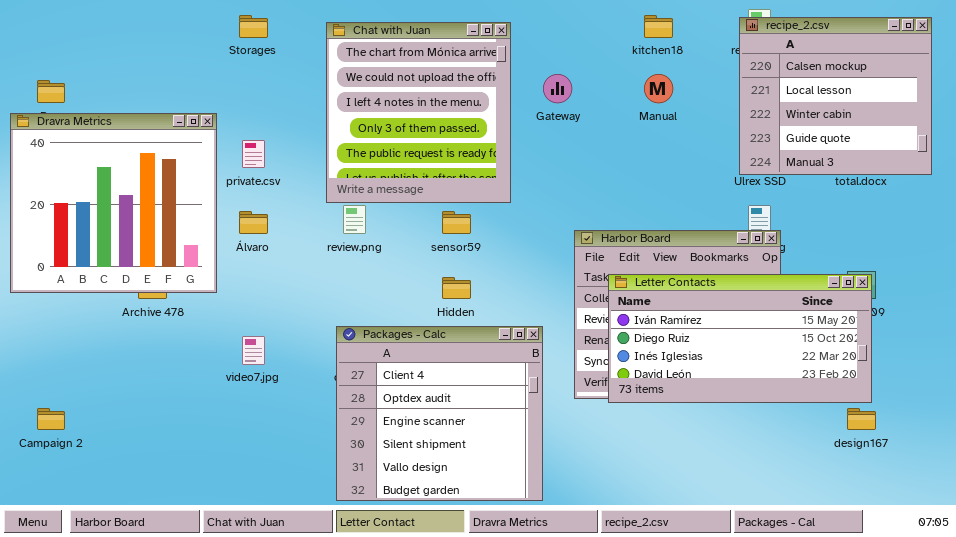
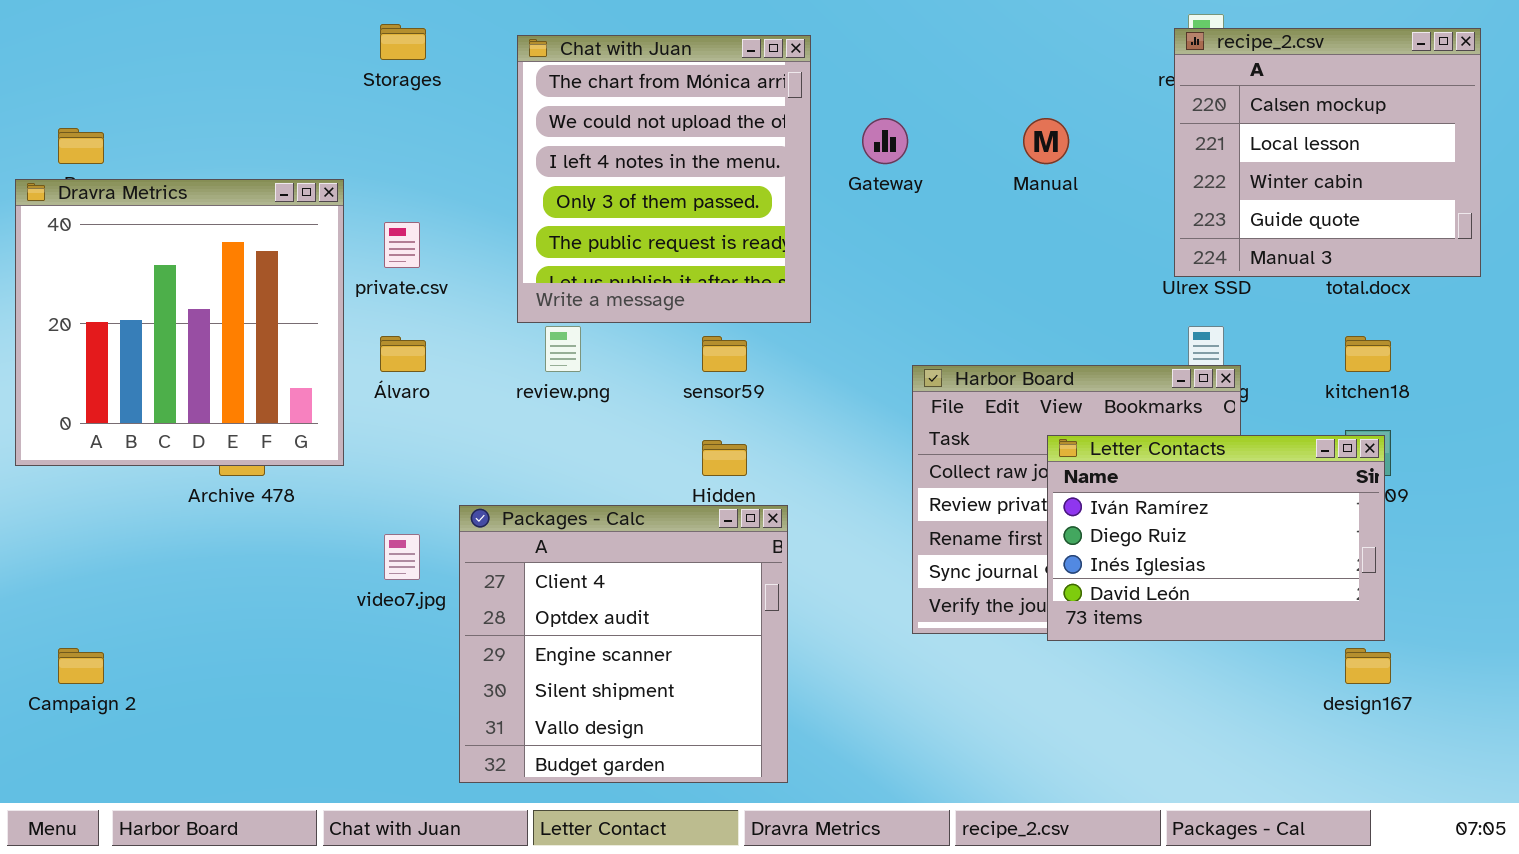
kitchen18: [644,15,673,38] -> [1345,336,1391,372], moved
Letter Contacts: [608,274,872,403] -> [1047,435,1385,641], resized
Packages - Calc: [336,326,543,501] -> [459,505,788,783], moved

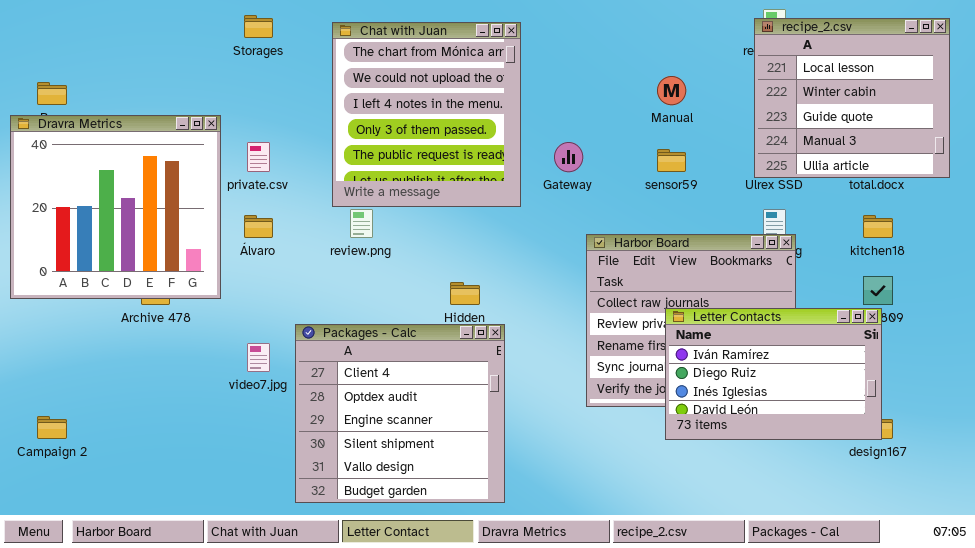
recipe_2.csv: [1174,28,1481,277] -> [754,18,950,178], scrolled down 1 row
Gateway: [862,118,908,164] -> [554,142,583,172], moved
sensor59: [702,336,747,372] -> [657,149,686,172], moved
Letter Contacts: [1047,435,1385,641] -> [665,308,882,440], moved

